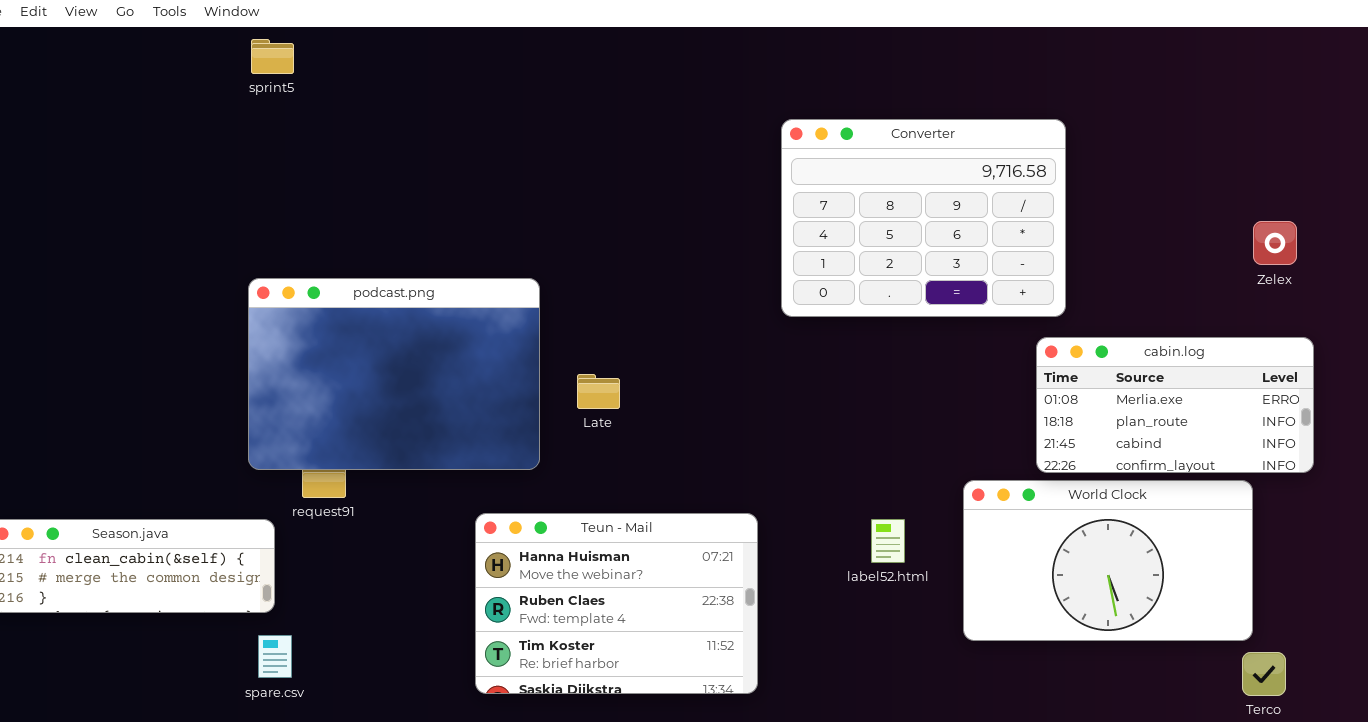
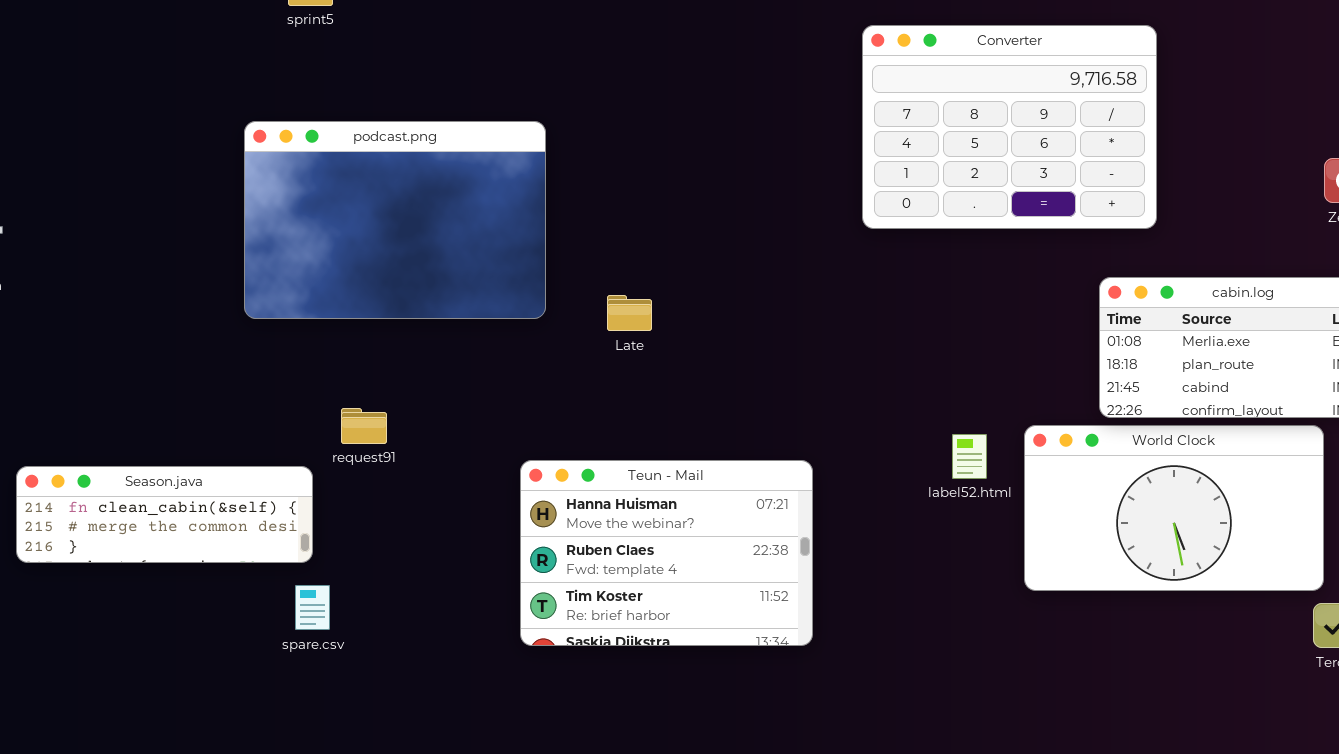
Converter: [781,119,1066,317] -> [862,25,1157,229], moved
podcast.png: [248,278,540,470] -> [244,121,546,319], moved
Late: [577,374,620,409] -> [607,295,652,331], moved
label52.html: [871,519,905,563] -> [952,434,987,479], moved

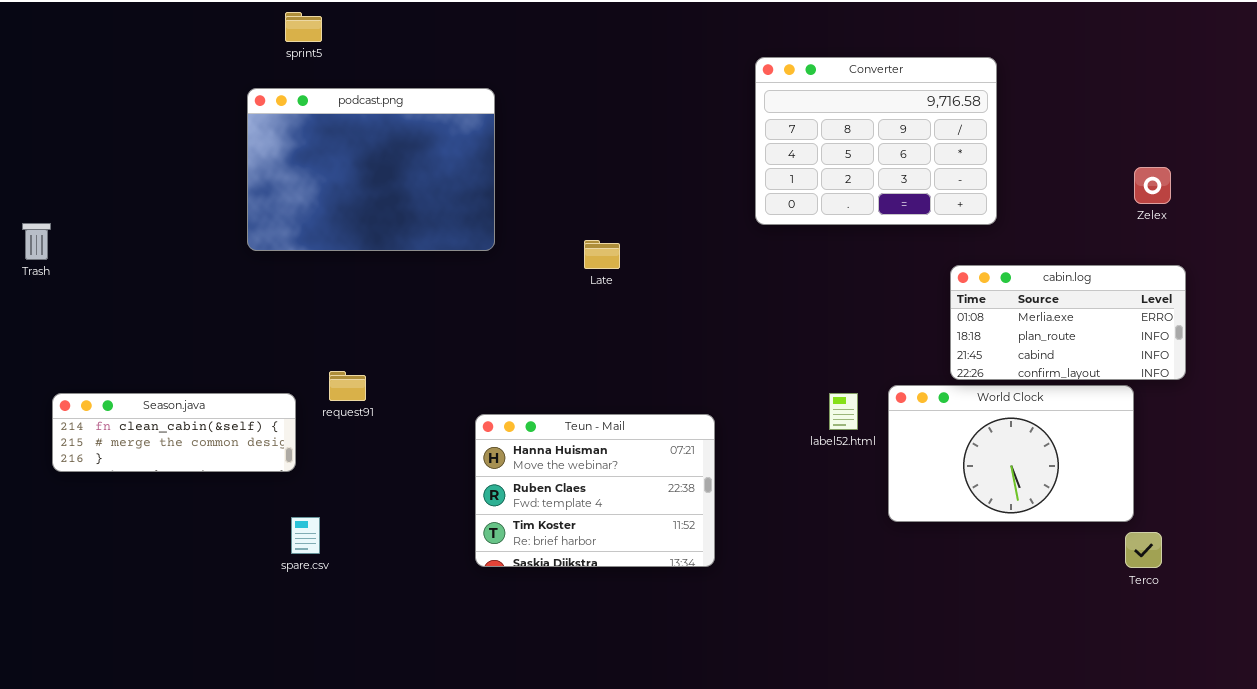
podcast.png: [244,121,546,319] -> [247,88,495,251], moved
Late: [607,295,652,331] -> [584,240,620,269], moved
Season.java: [16,466,313,563] -> [52,393,296,472], moved

